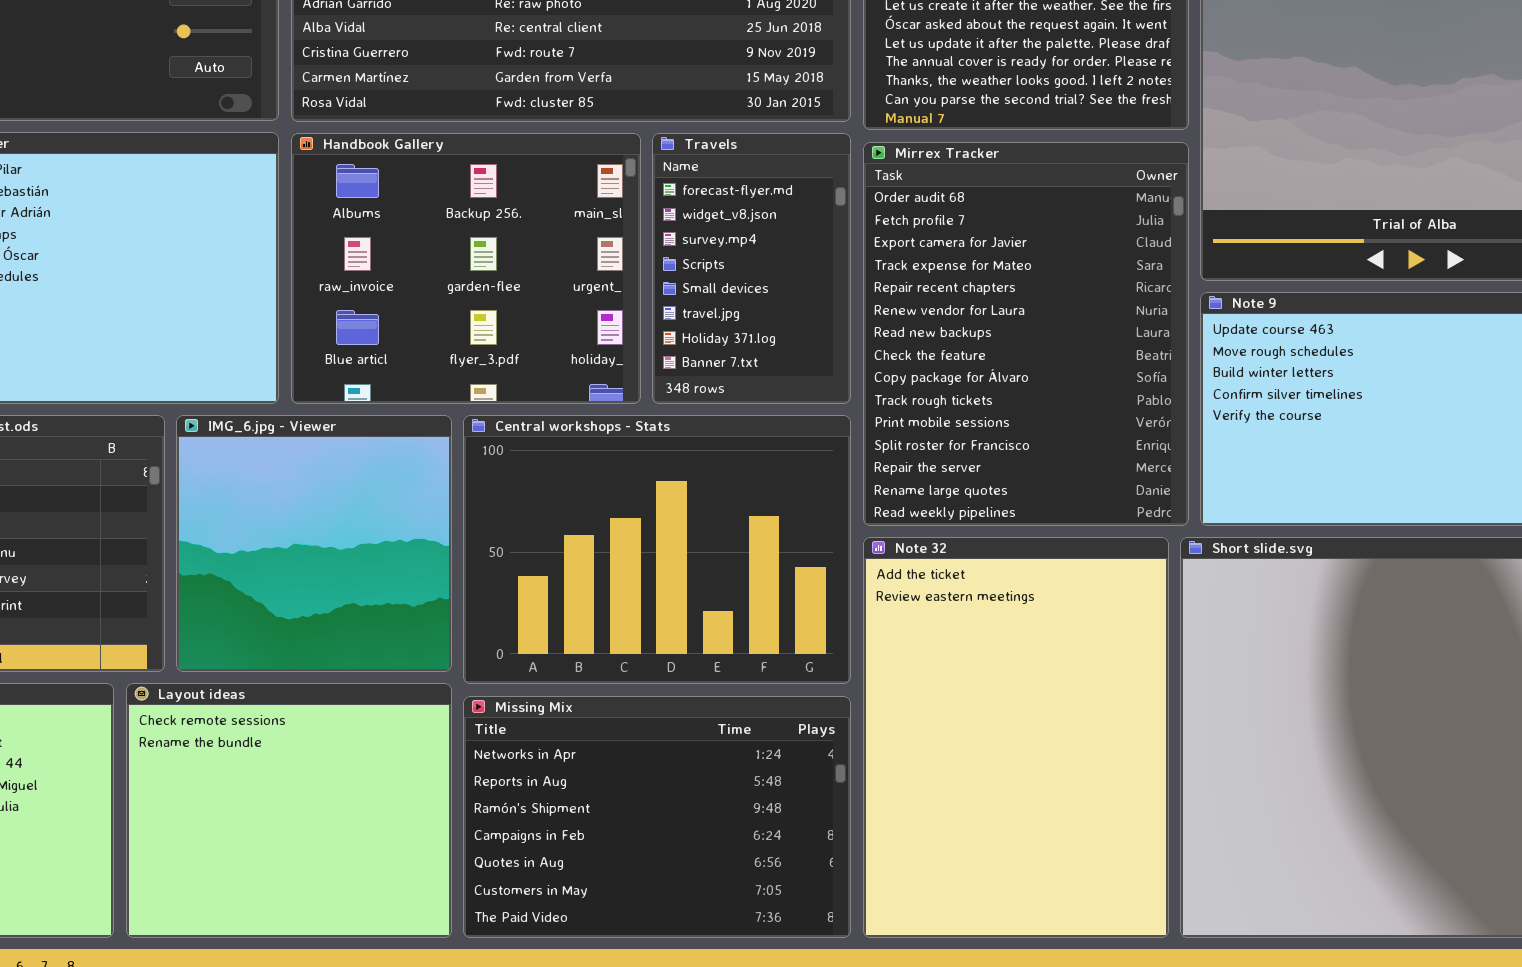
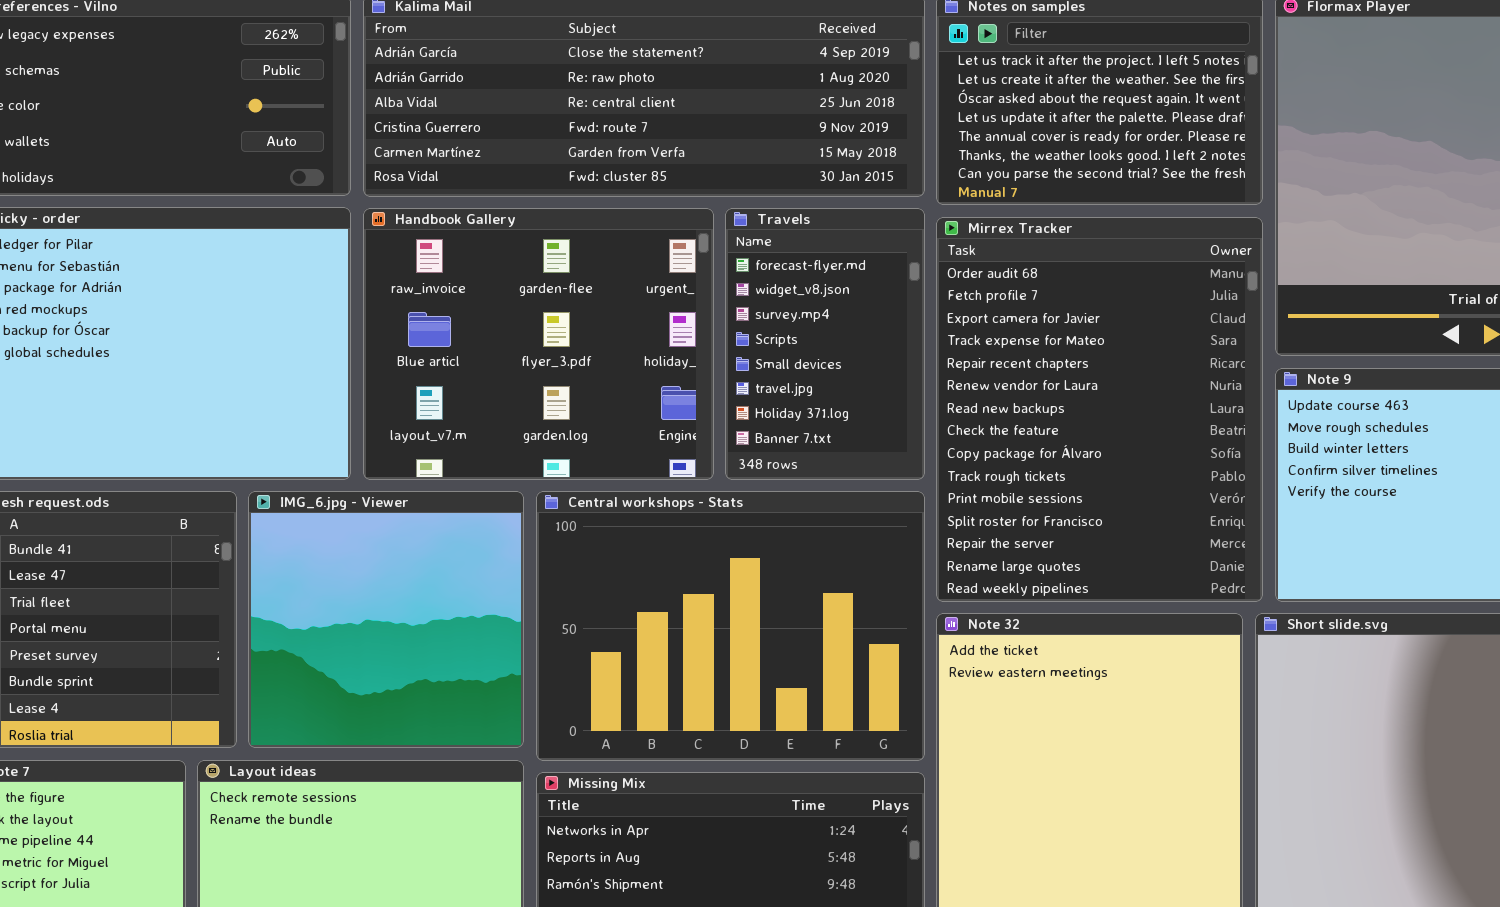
Handbook Gallery: [291,133,641,404] -> [363,208,714,480], scrolled down 1 row

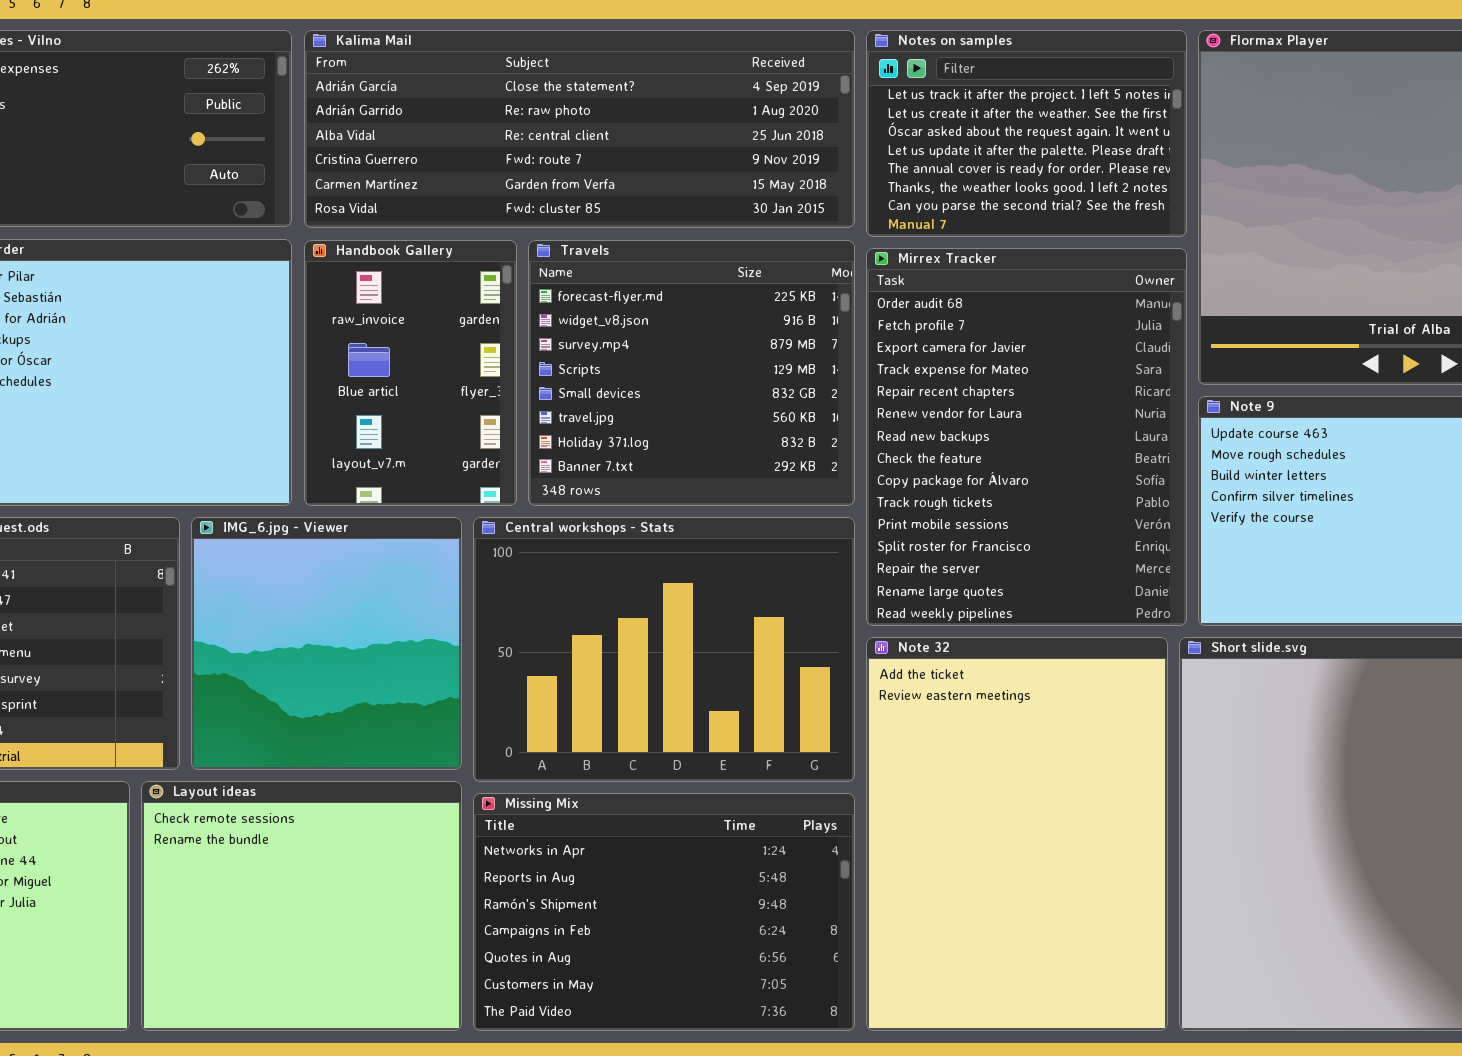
Handbook Gallery: [363,208,714,480] -> [304,240,517,506], resized
Travels: [725,208,925,480] -> [528,240,855,506], resized

